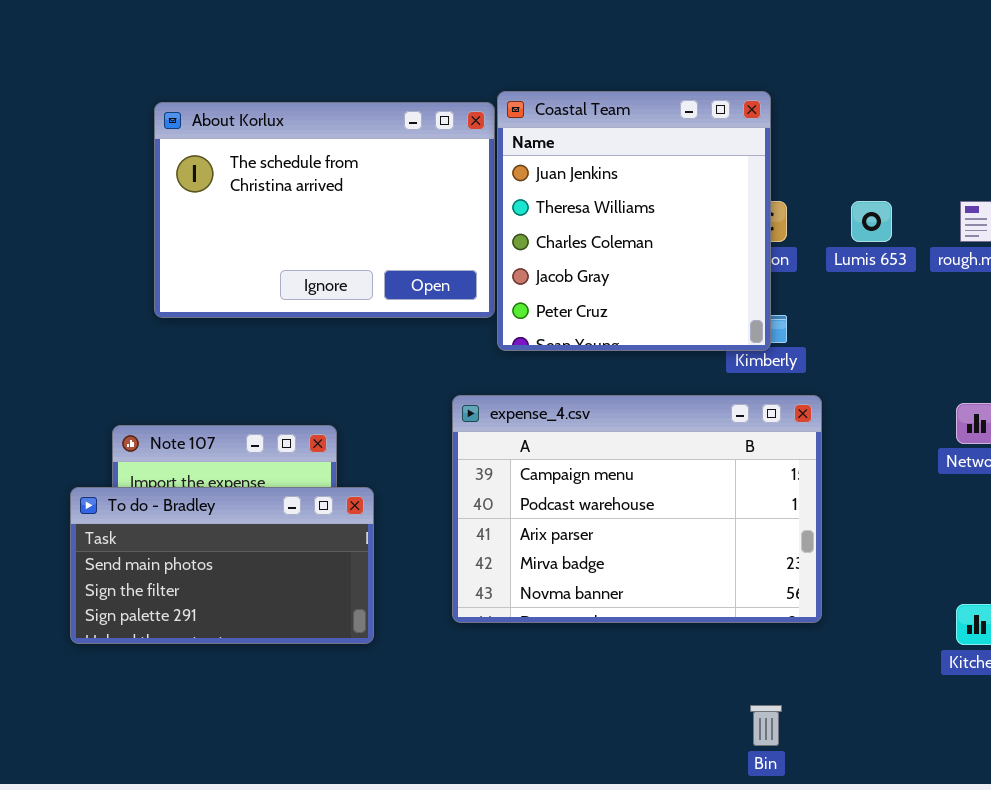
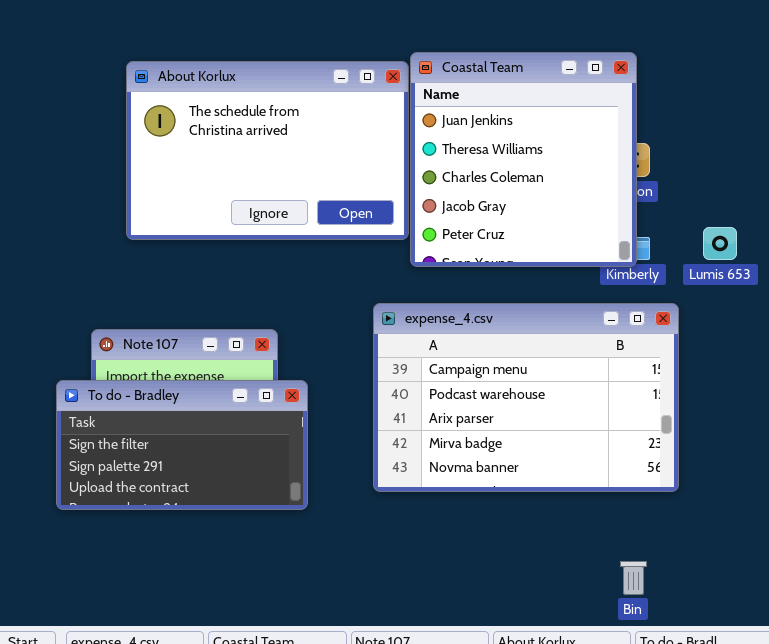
Lumis 653: [851,201,892,242] -> [703,227,737,260], moved
To do - Bradley: [70,487,374,644] -> [56,380,308,510], scrolled down 1 row

